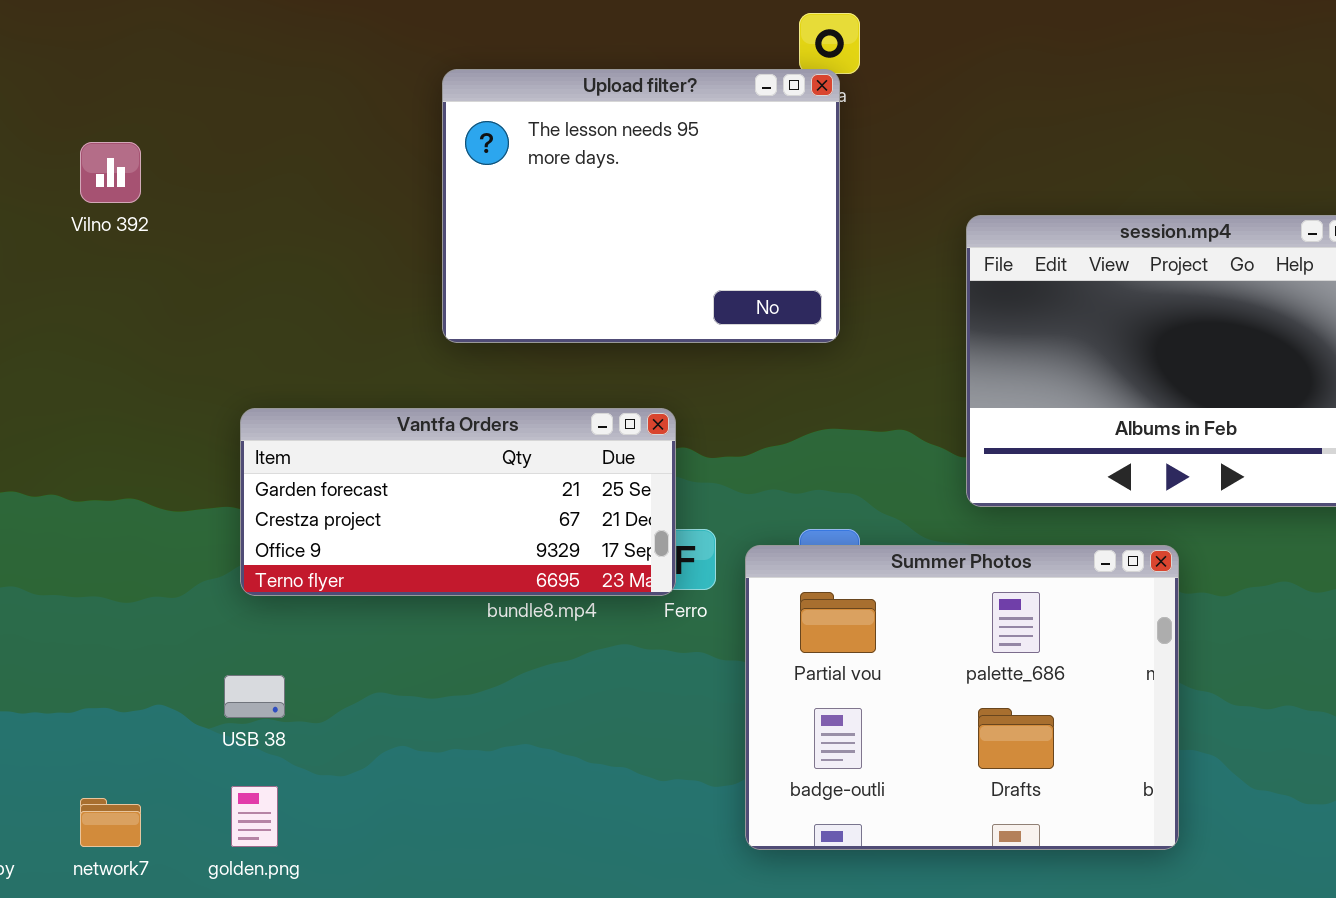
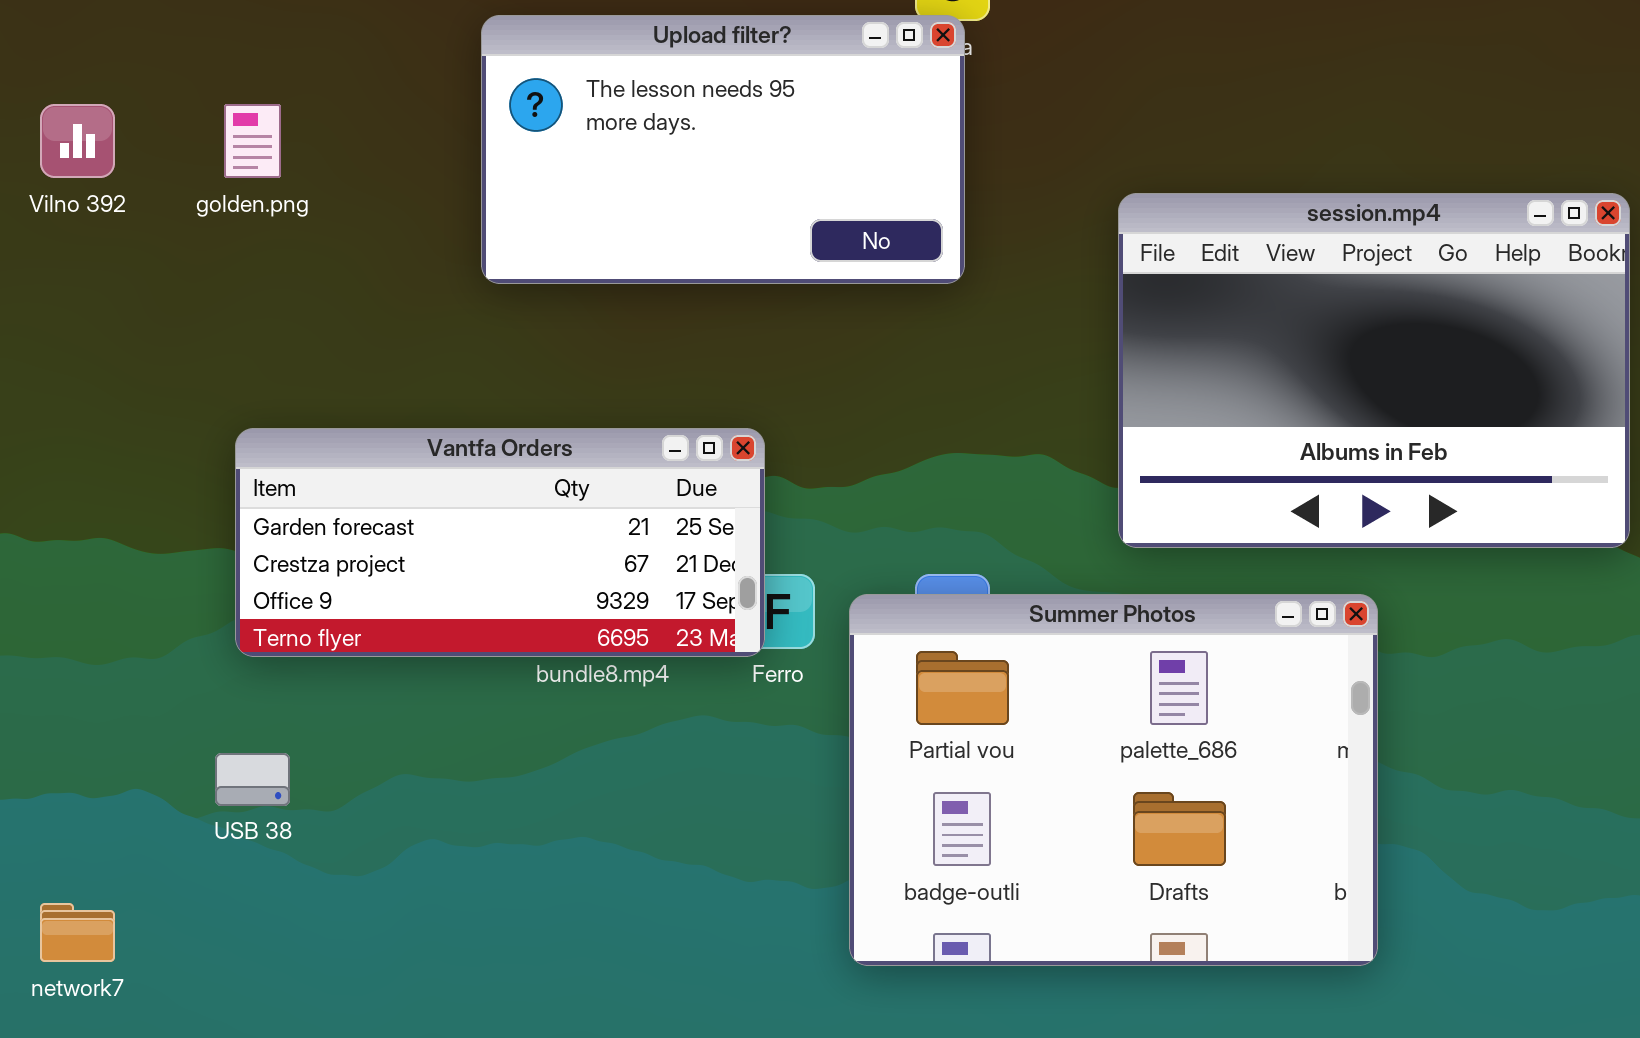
Upload filter?: [442,69,840,343] -> [481,15,965,284], resized
golden.png: [231,786,278,847] -> [224,104,281,178], moved

